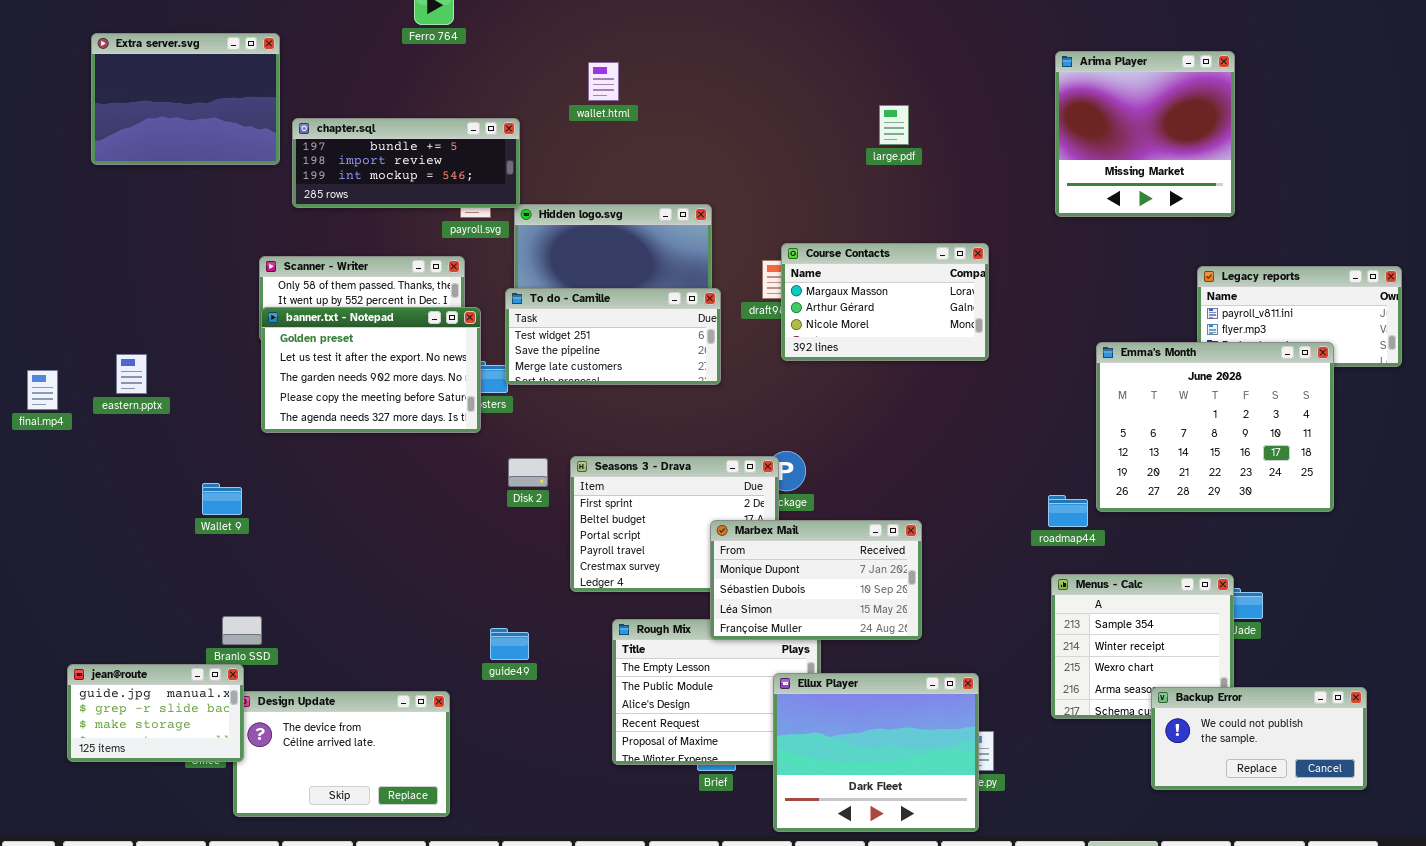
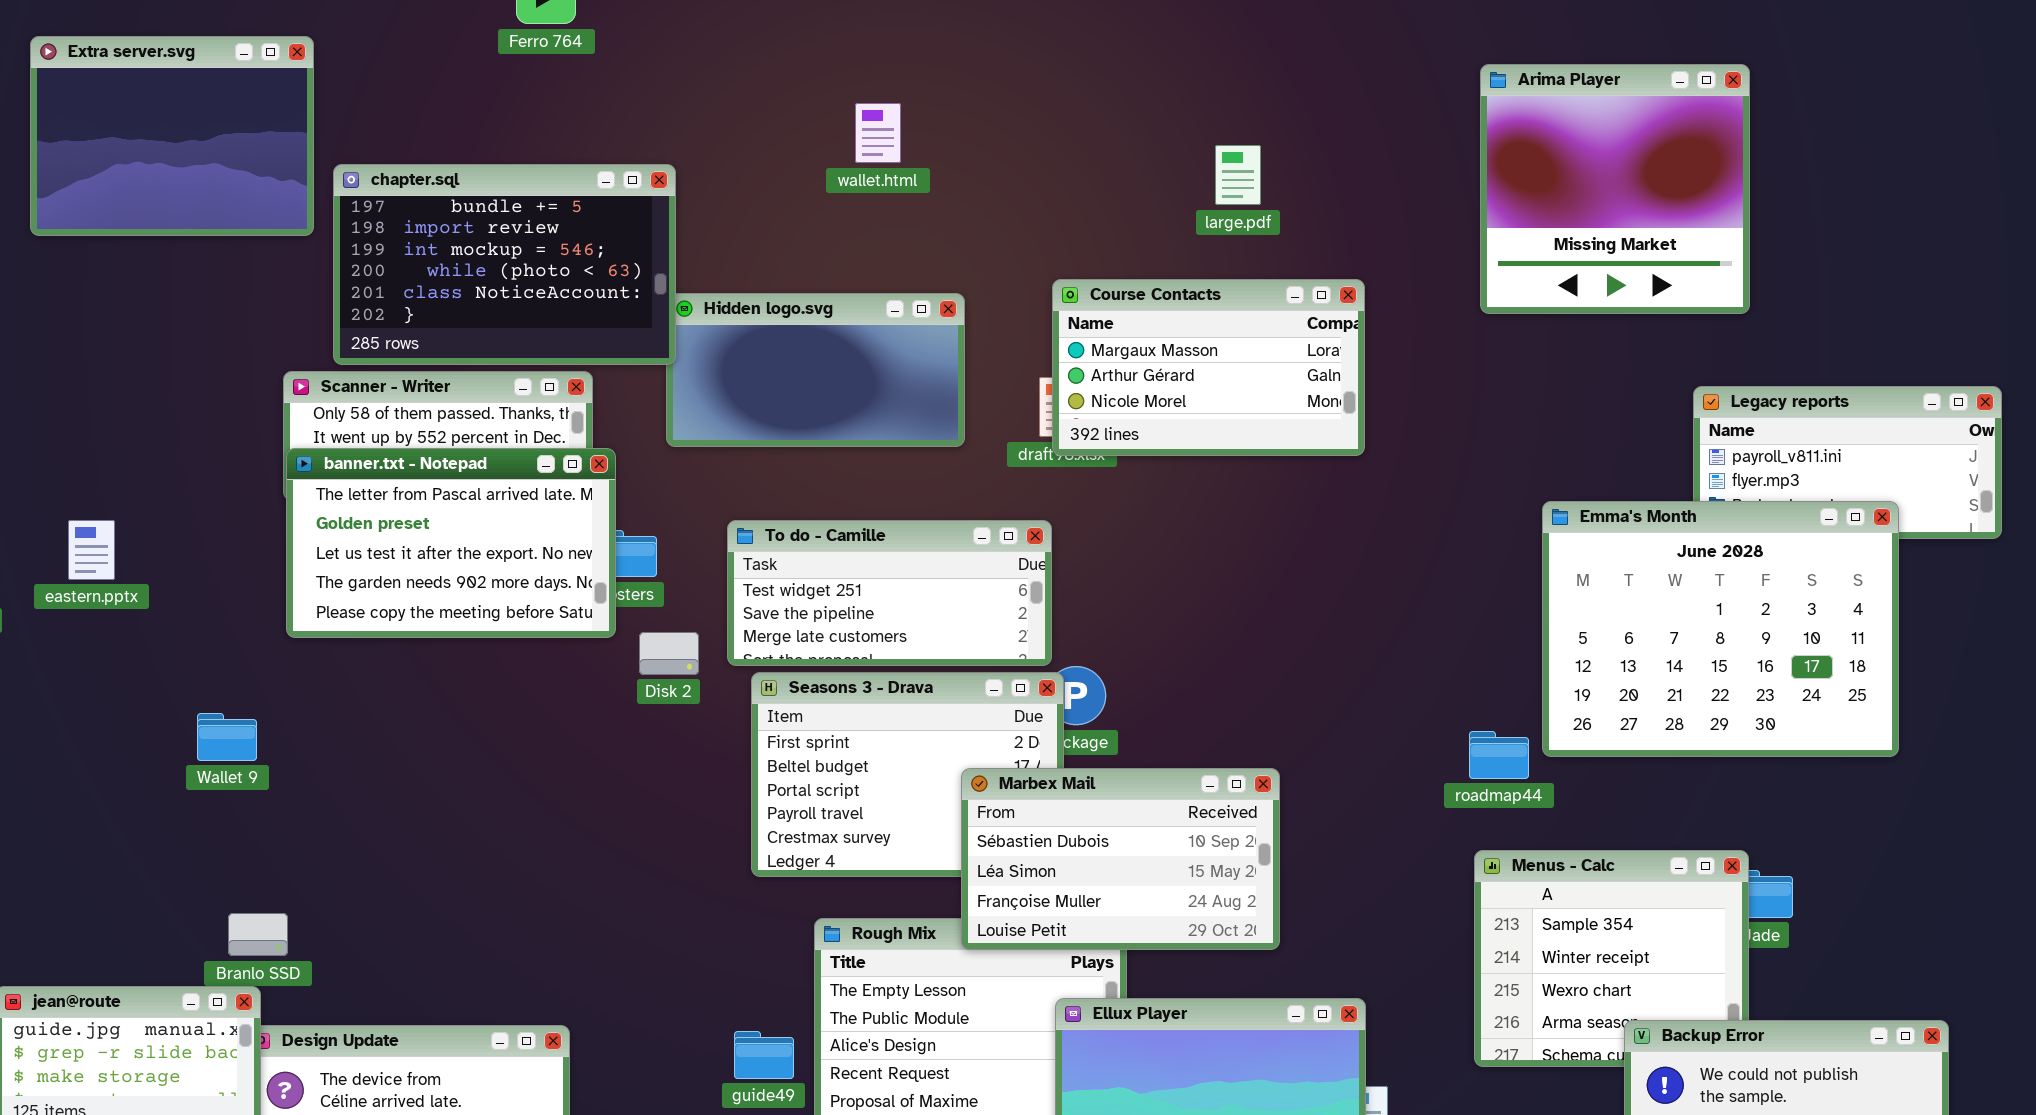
wallet.html: [588,62,619,101] -> [855,103,901,163], moved
chapter.sql: [292,118,520,208] -> [333,164,676,365], resized
Course Contacts: [781,243,989,361] -> [1052,279,1365,456], moved
To do - Camille: [505,288,721,385] -> [727,520,1052,666], moved
banner.txt - Notepad: [261,307,481,433] -> [286,448,616,638], scrolled up 1 row
Disk 2: [508,458,548,487] -> [639,632,699,675], moved
Marbex Mail: [710,520,922,640] -> [961,768,1280,950], scrolled down 1 row
guide49: [490,628,529,660] -> [734,1031,794,1079], moved

